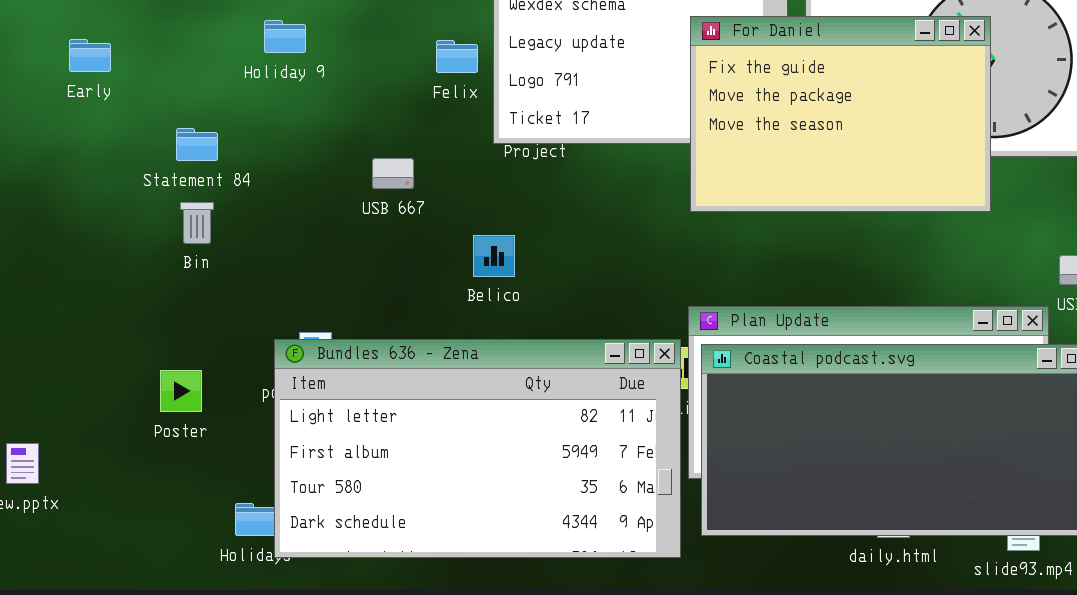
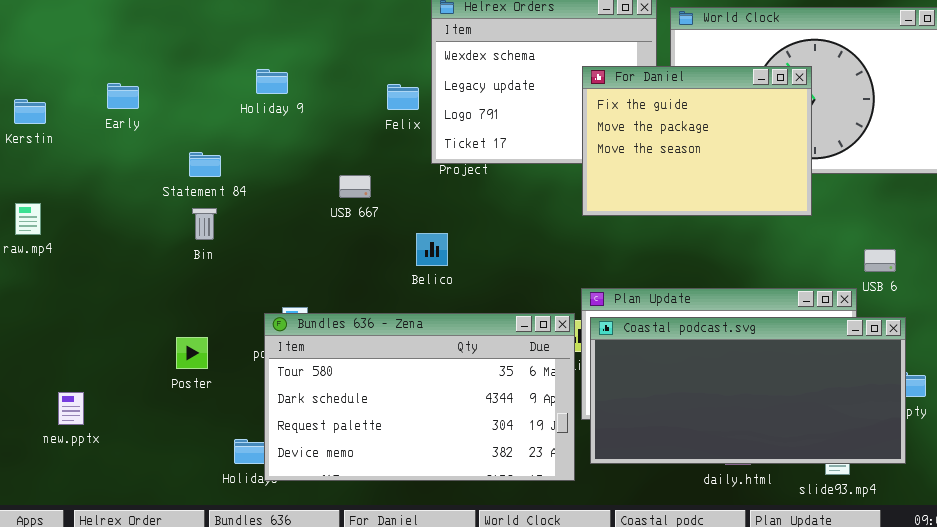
Bundles 636 - Zena: [274,339,681,558] -> [264,313,575,481], scrolled down 2 rows

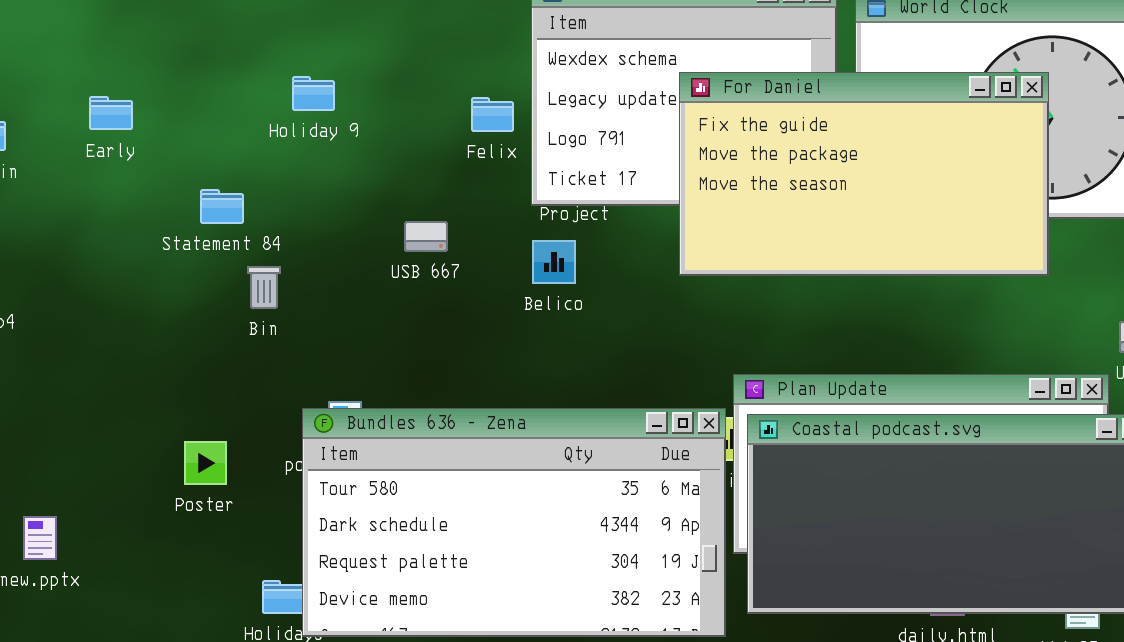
For Daniel: [582,66,812,216] -> [679,72,1049,276], resized
Bin: [192,208,217,240] -> [247,266,281,309], moved
Belico: [416,233,448,266] -> [532,240,576,284], moved

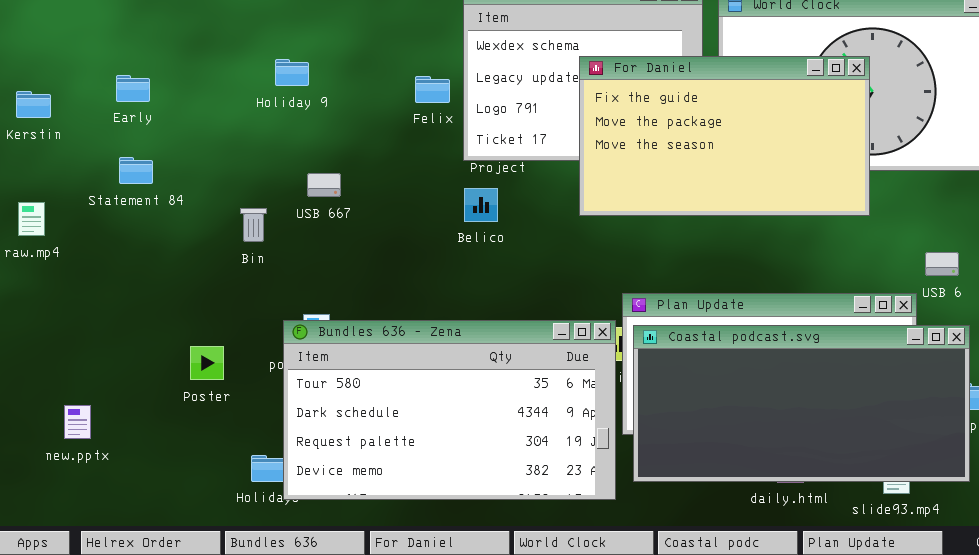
Statement 84: [200,189,244,224] -> [119,157,153,184], moved
USB 667: [404,221,448,252] -> [307,173,341,197], moved

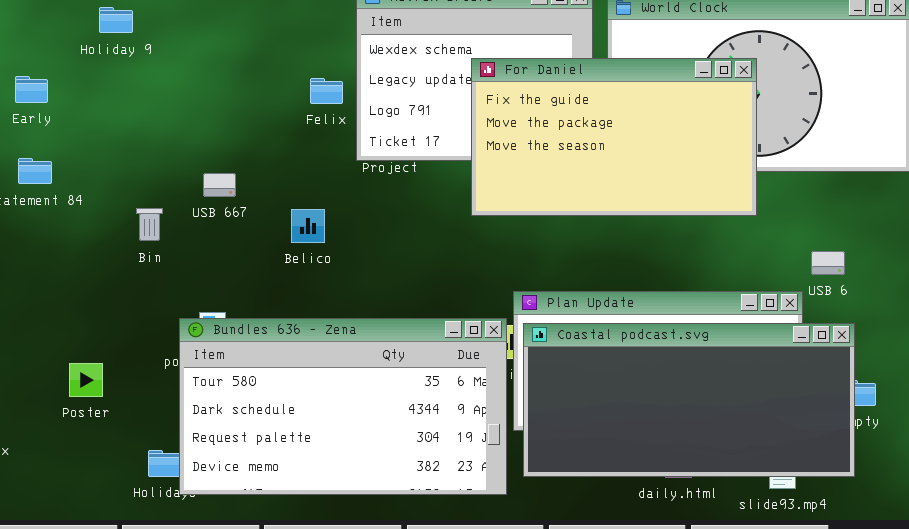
Holiday 9: [275,59,309,86] -> [99,7,133,33], moved
Belico: [464,188,498,222] -> [291,209,325,243], moved
Poster: [190,346,224,380] -> [69,363,103,397], moved

